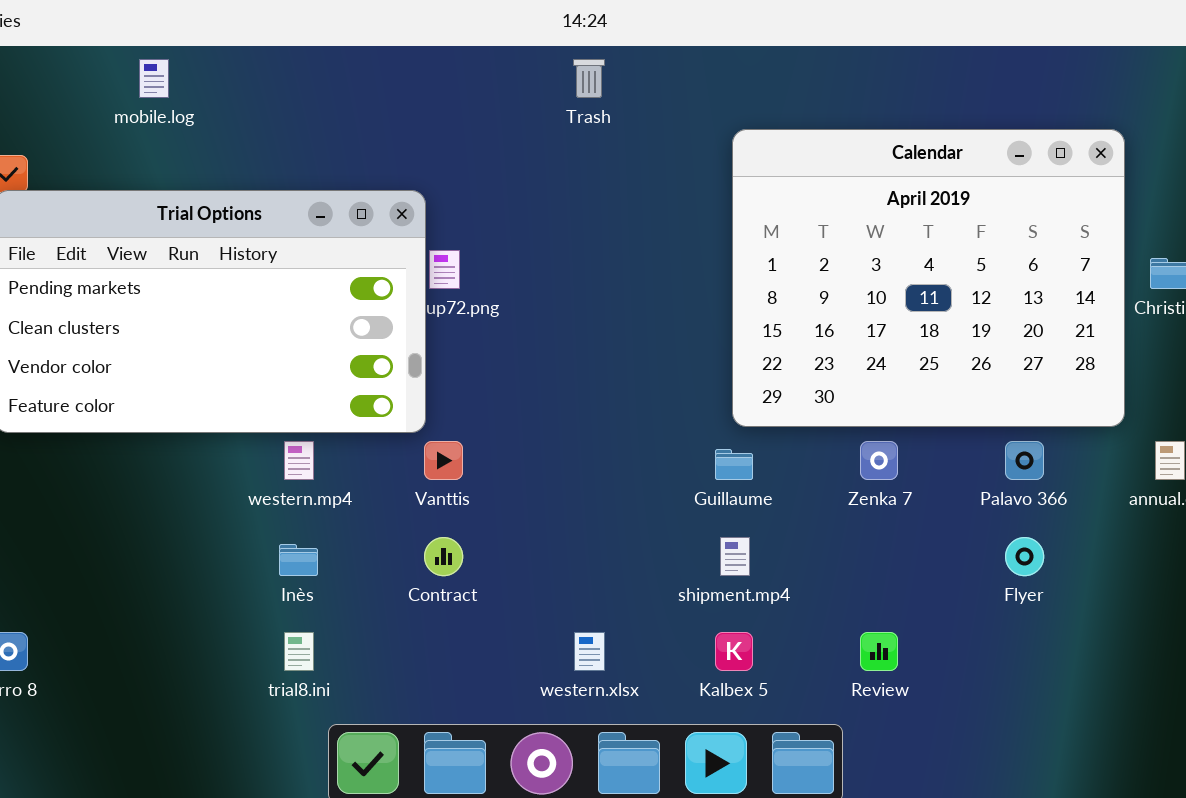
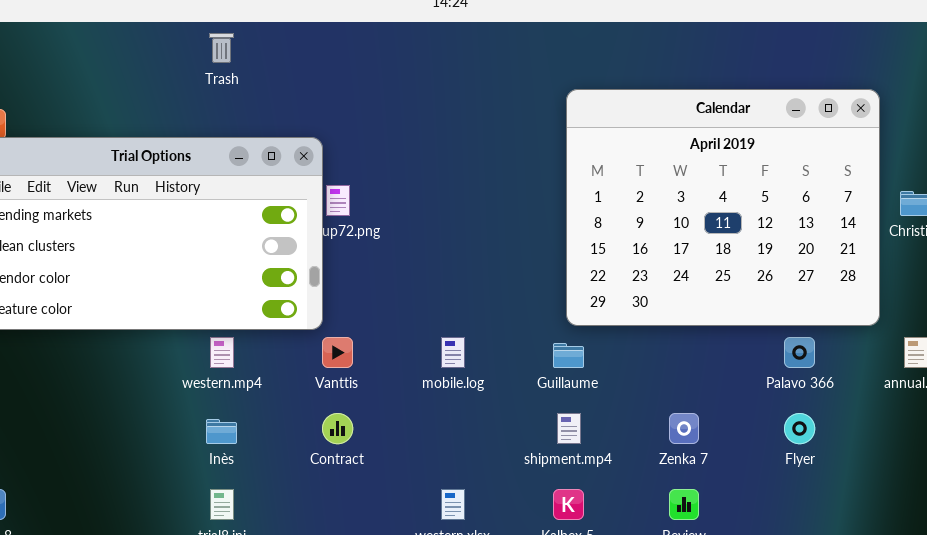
mobile.log: [139,59,169,98] -> [441,337,465,368], moved
Trash: [573,59,605,98] -> [209,33,234,63], moved
Zenka 7: [860,441,898,480] -> [669,413,699,444], moved

